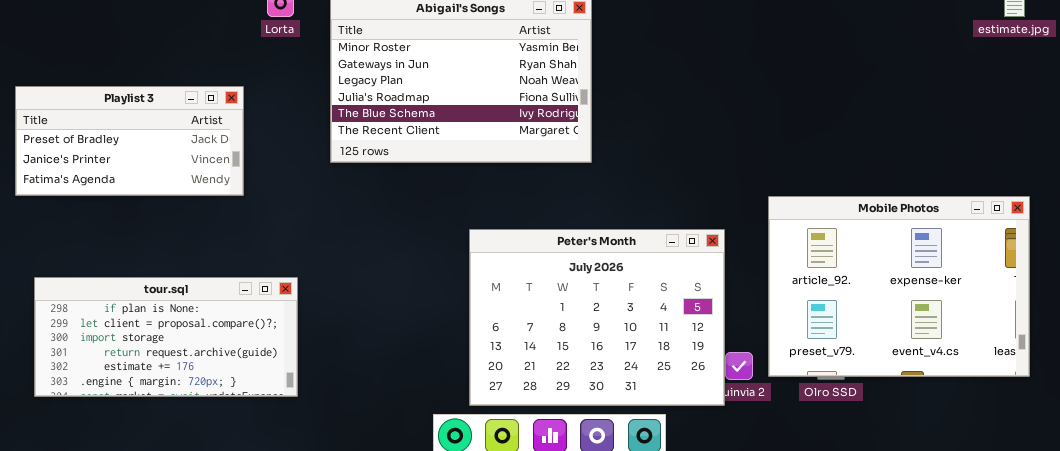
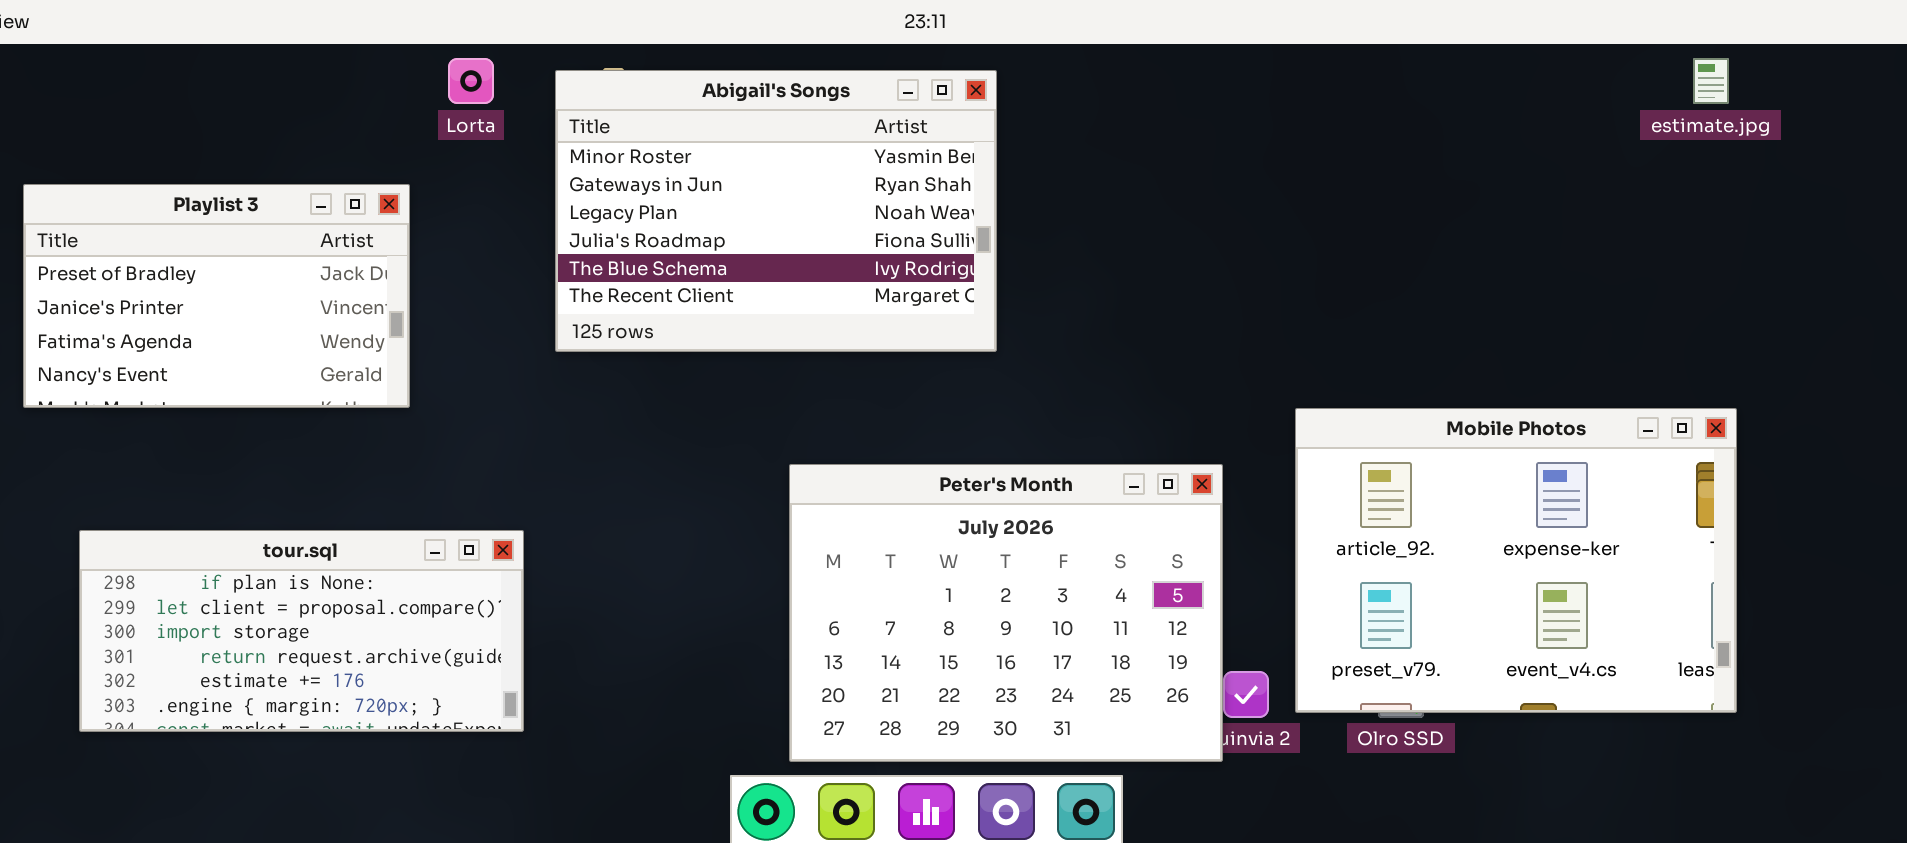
Playlist 3: [15,86,244,196] -> [23,184,410,408], resized
tour.sql: [34,277,298,397] -> [79,530,524,732], moved

